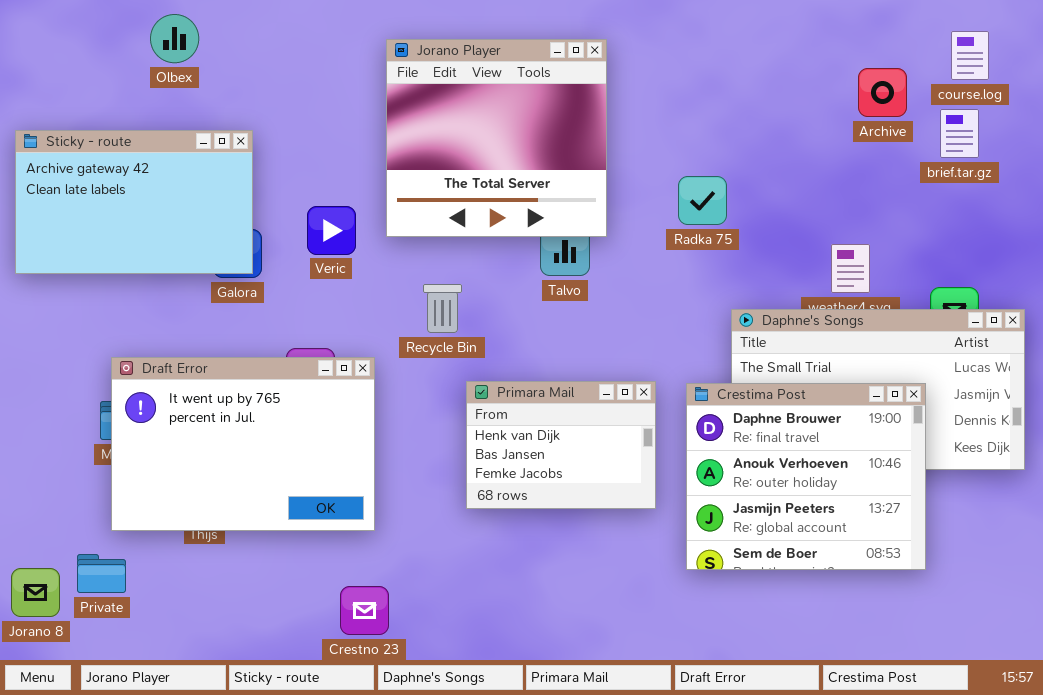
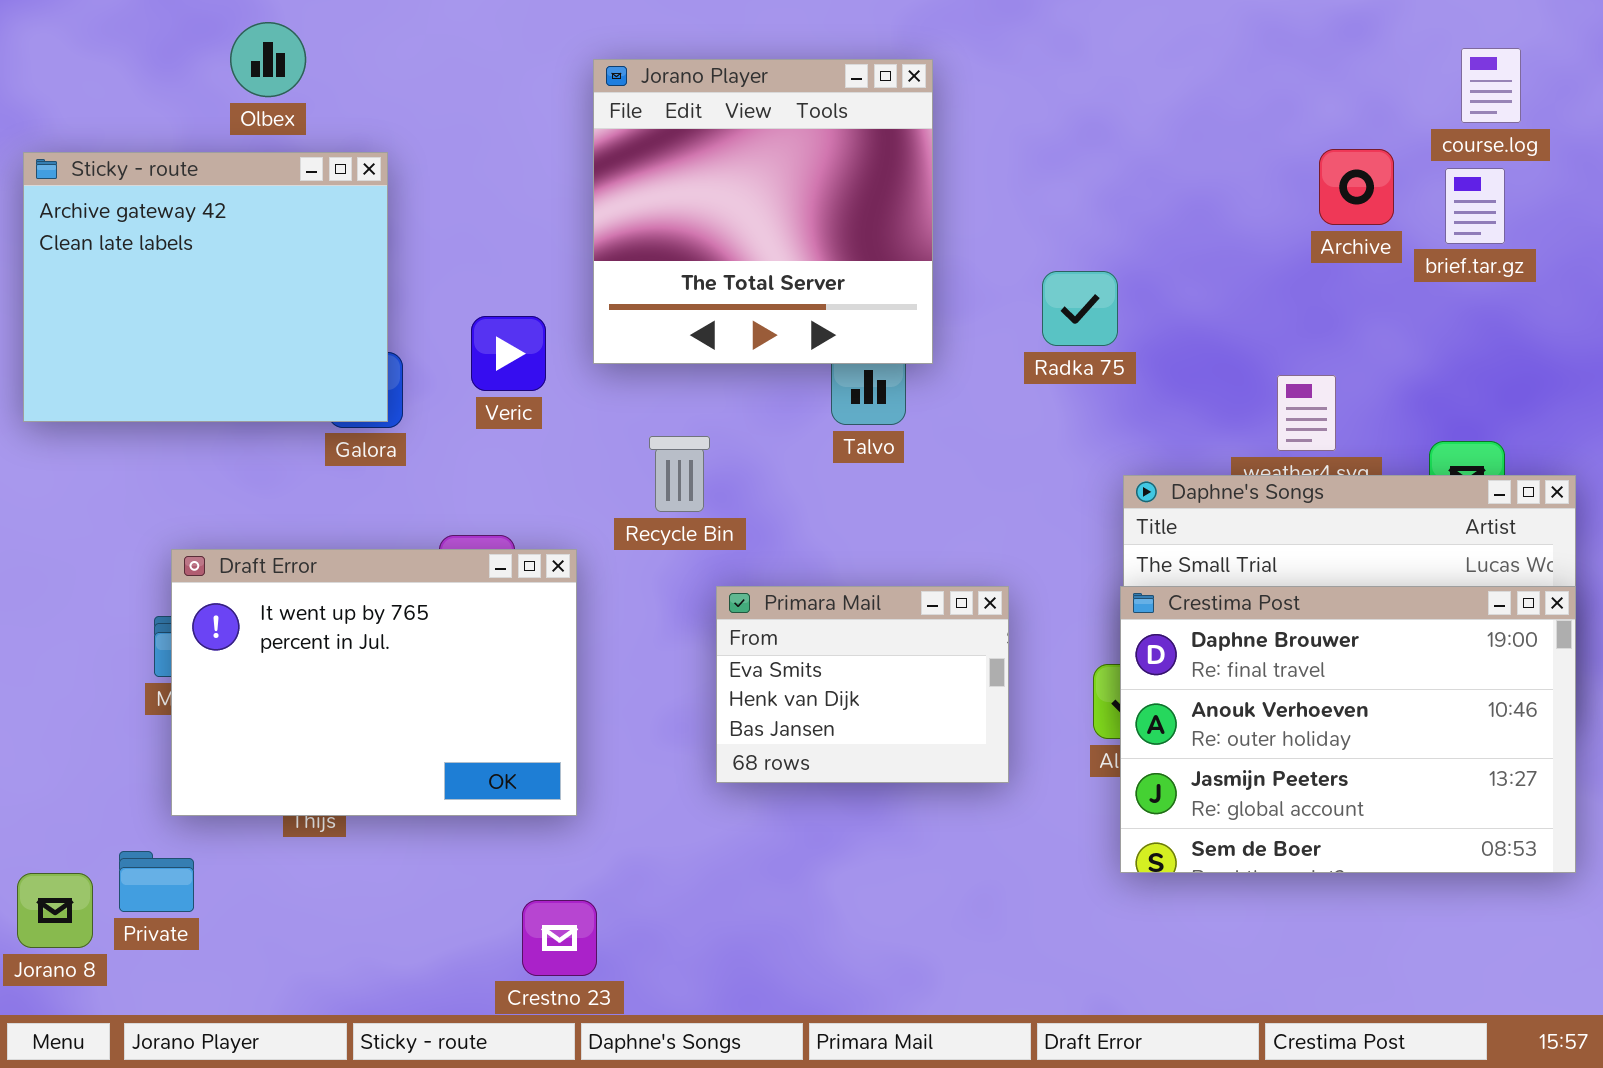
Archive: [858,68,907,117] -> [1319,149,1394,225], moved
Sticky - route: [15,130,253,274] -> [23,152,388,422], resized
Primara Mail: [466,381,656,509] -> [716,586,1009,783], scrolled up 1 row
Crestima Post: [686,383,926,570] -> [1120,586,1576,873], moved, resized

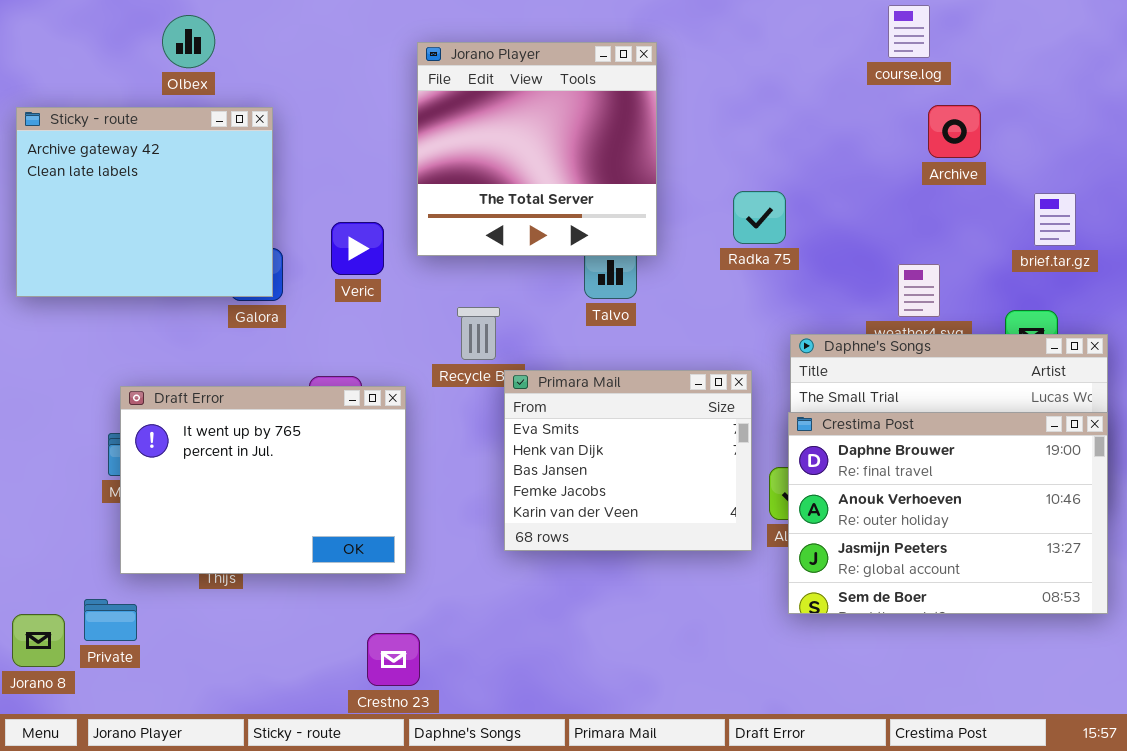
course.log: [1461,48,1521,123] -> [888,5,930,58], moved
brief.tar.gz: [1445,168,1505,244] -> [1034,193,1076,246], moved
Primara Mail: [716,586,1009,783] -> [504,370,752,551], resized

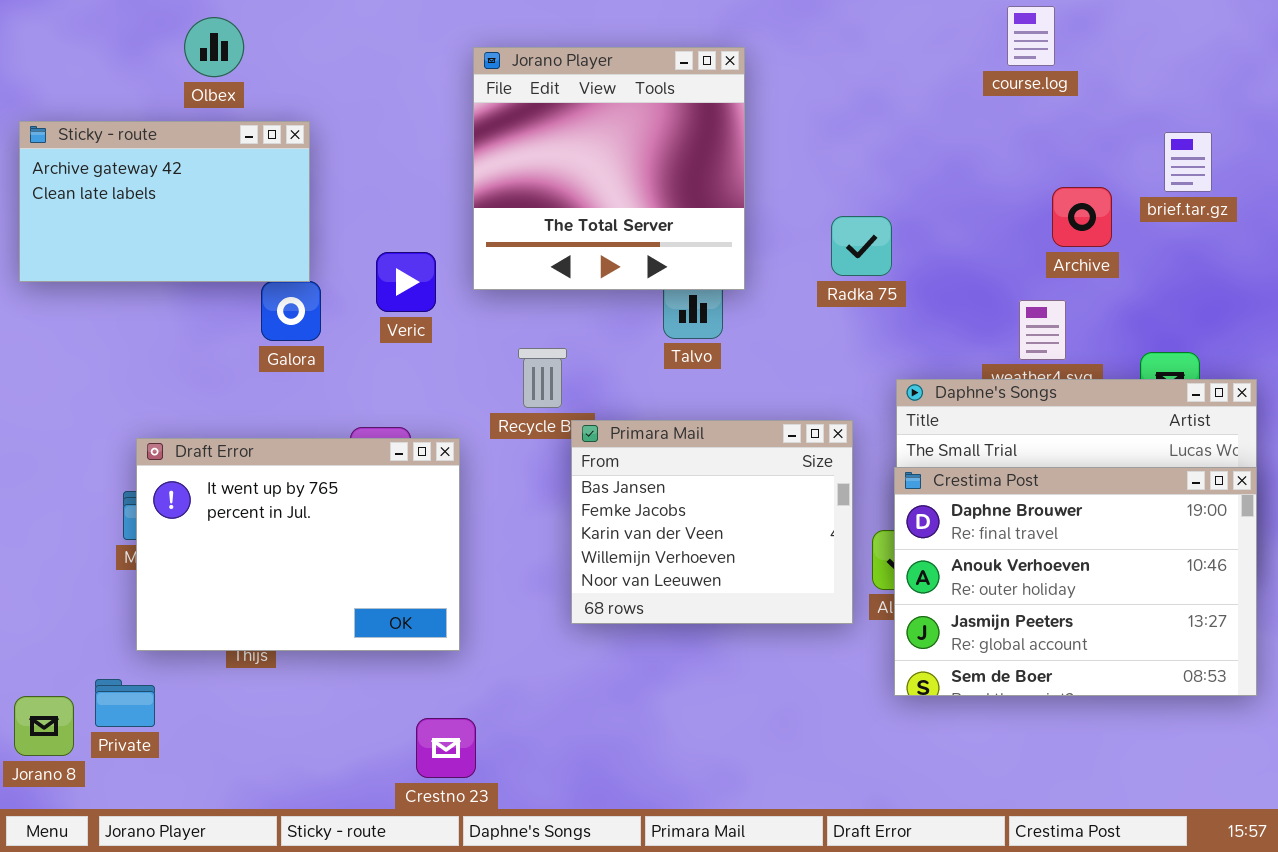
Archive: [928,105,981,158] -> [1052,187,1112,247], moved
Sticky - route: [16,107,273,297] -> [19,121,310,282], resized
brief.tar.gz: [1034,193,1076,246] -> [1164,132,1212,192], moved
Primara Mail: [504,370,752,551] -> [571,420,853,624], scrolled down 2 rows

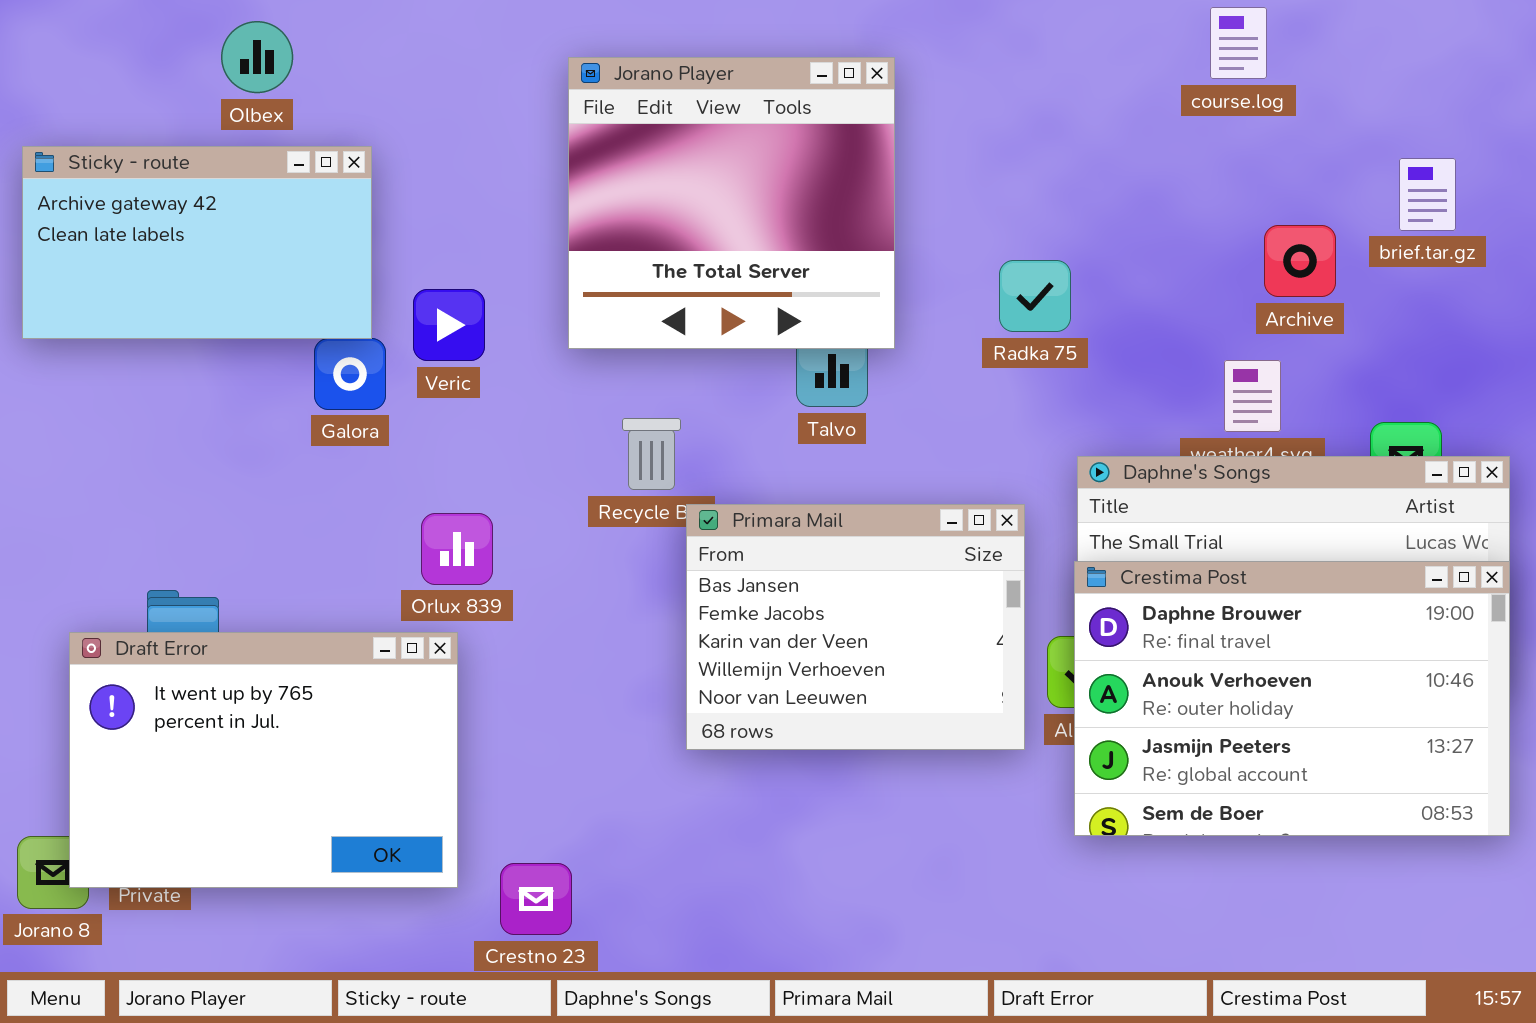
Veric: [376,252,436,312] -> [413,289,485,361], moved
Draft Error: [136,438,460,651] -> [69,632,458,888], moved

